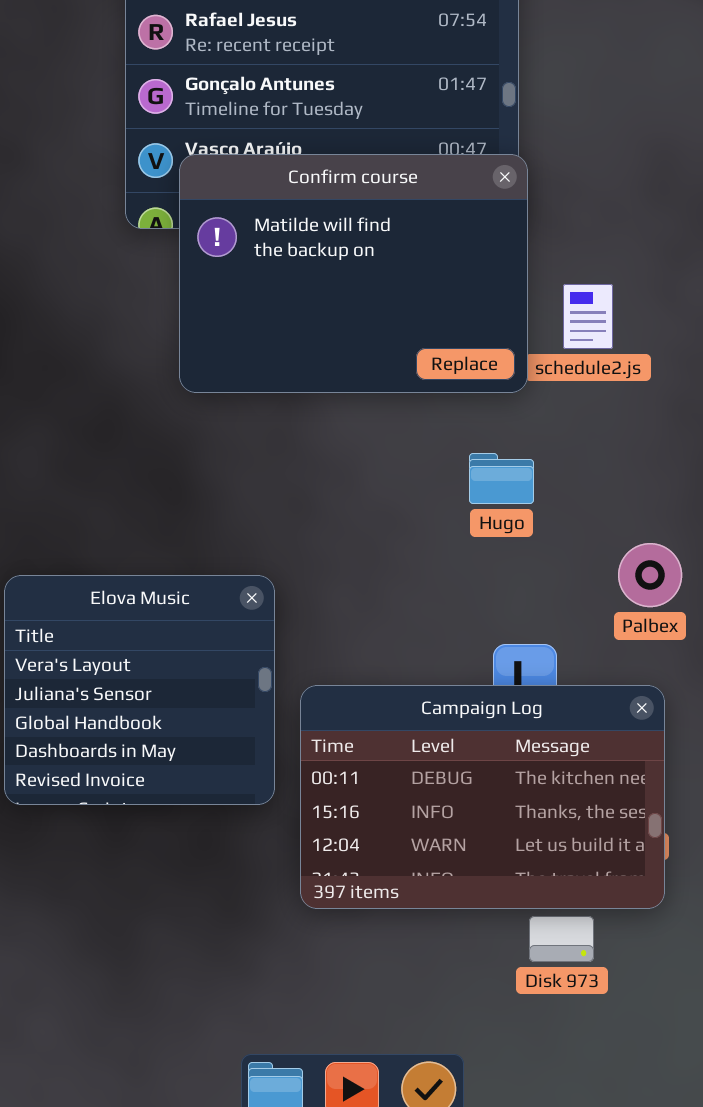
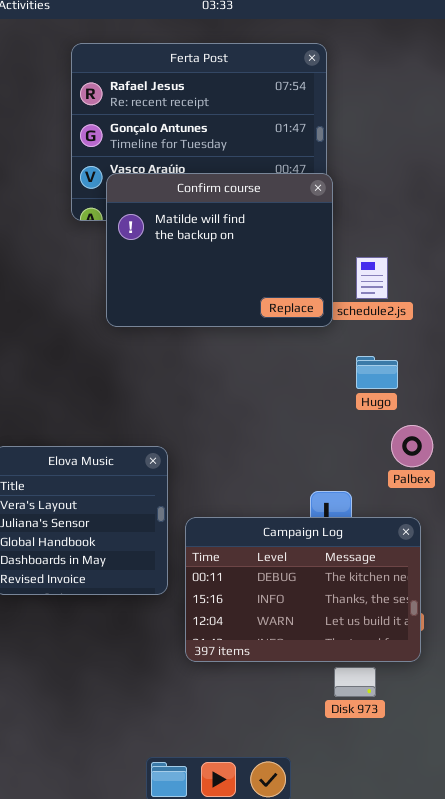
Hugo: [469,453,534,504] -> [356,356,398,389], moved

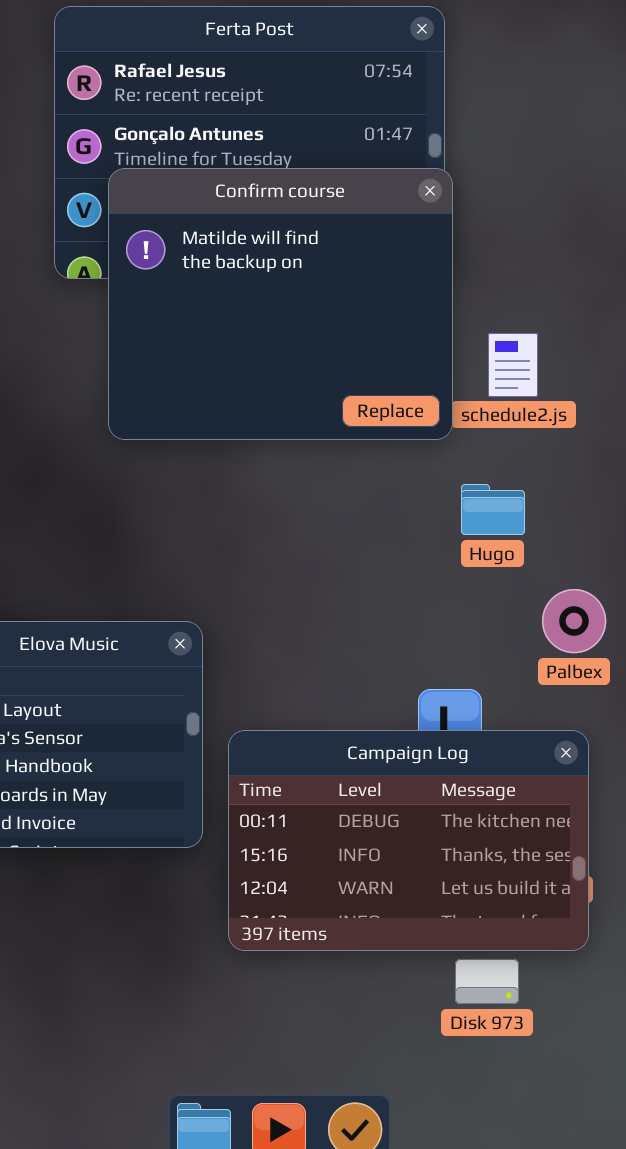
Confirm course: [106,173,333,327] -> [108,168,453,440], resized
Hugo: [356,356,398,389] -> [461,484,525,535], moved

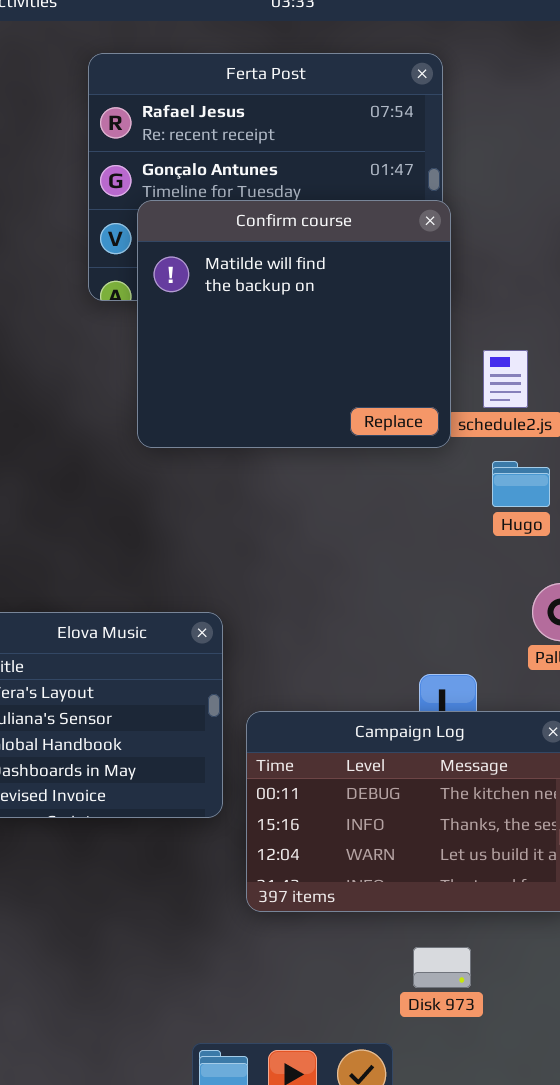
Hugo: [461,484,525,535] -> [492,461,550,507], moved
Disk 973: [455,959,519,1004] -> [413,947,471,988], moved

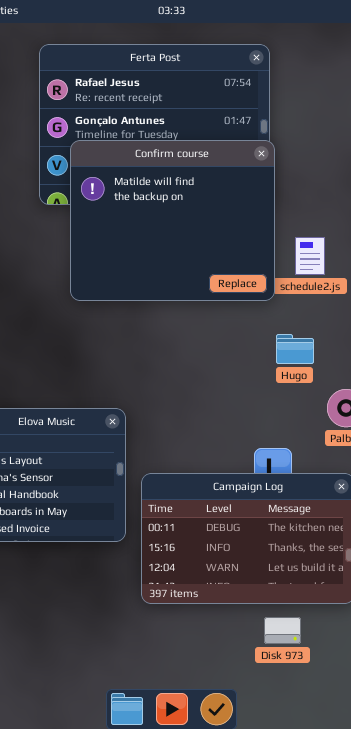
Hugo: [492,461,550,507] -> [276,334,314,364], moved
Disk 973: [413,947,471,988] -> [264,617,301,644], moved

